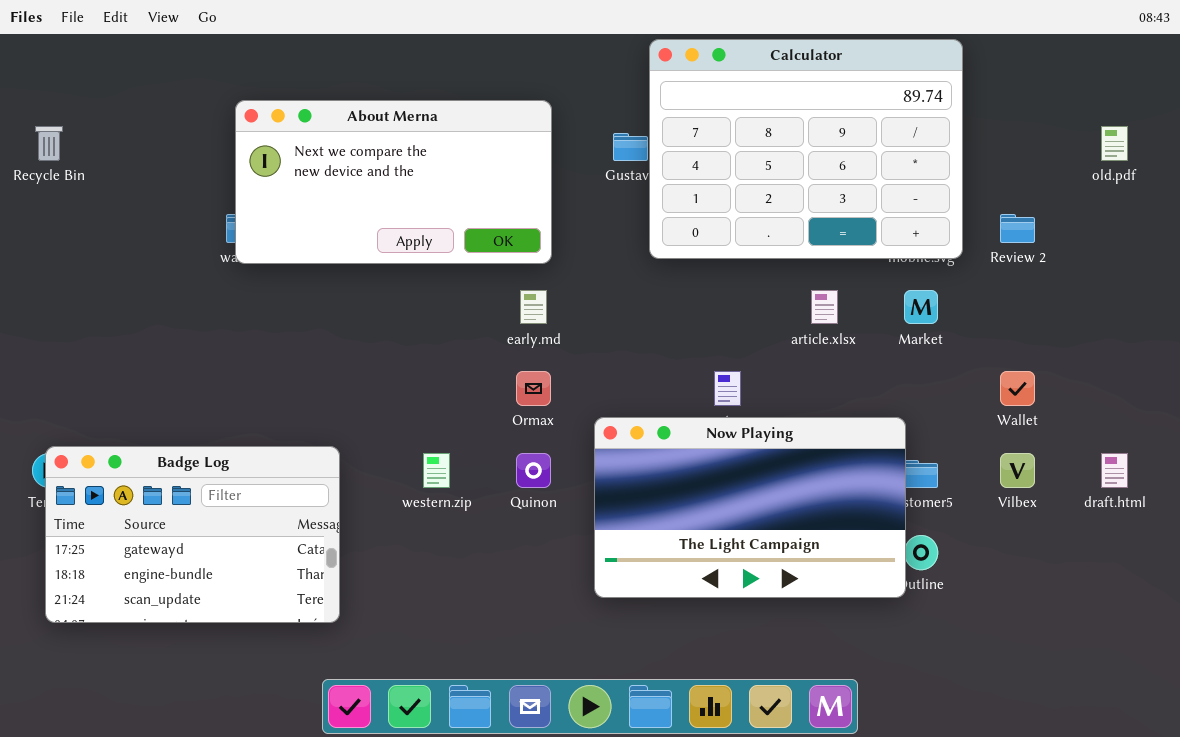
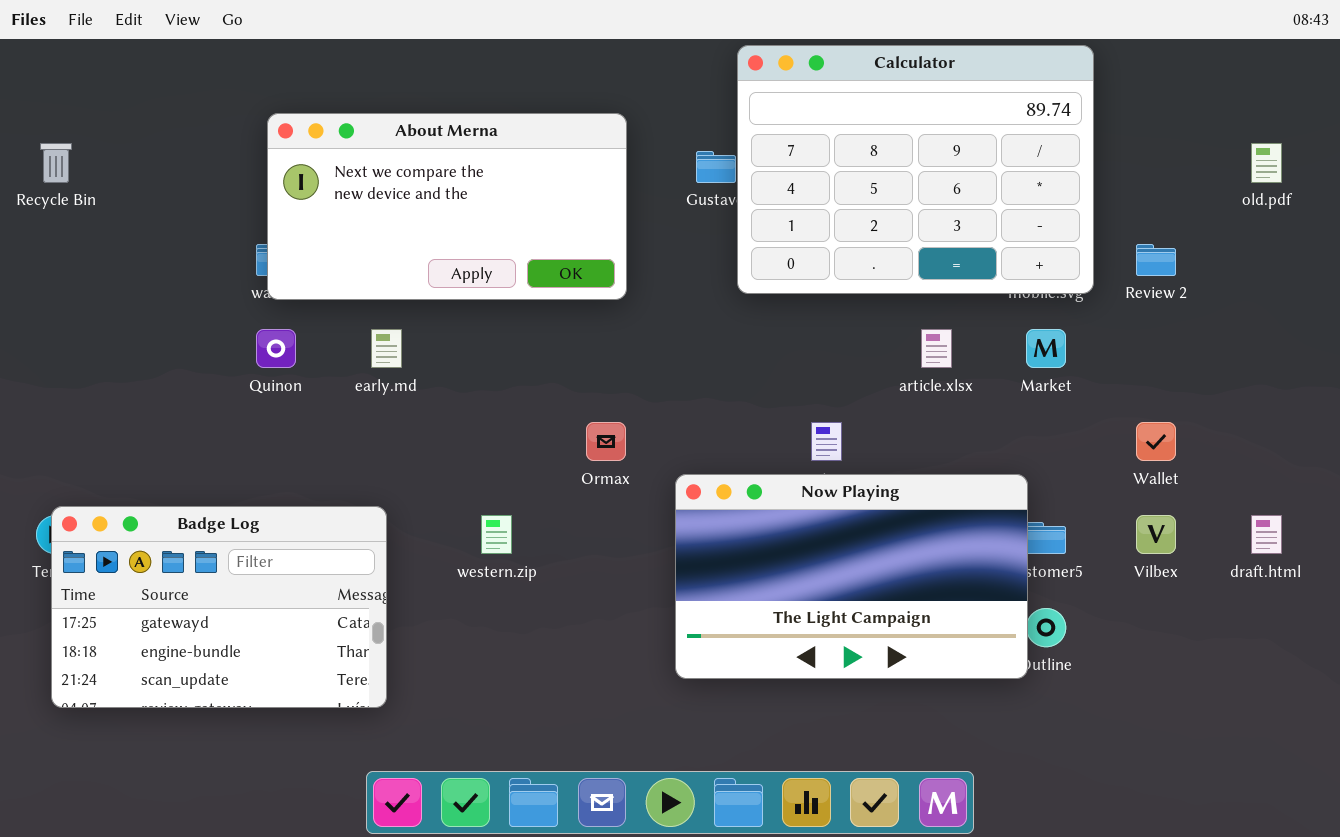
early.md: [520,290,547,324] -> [371,329,402,368], moved
Quinon: [516,453,551,488] -> [256,329,296,368], moved

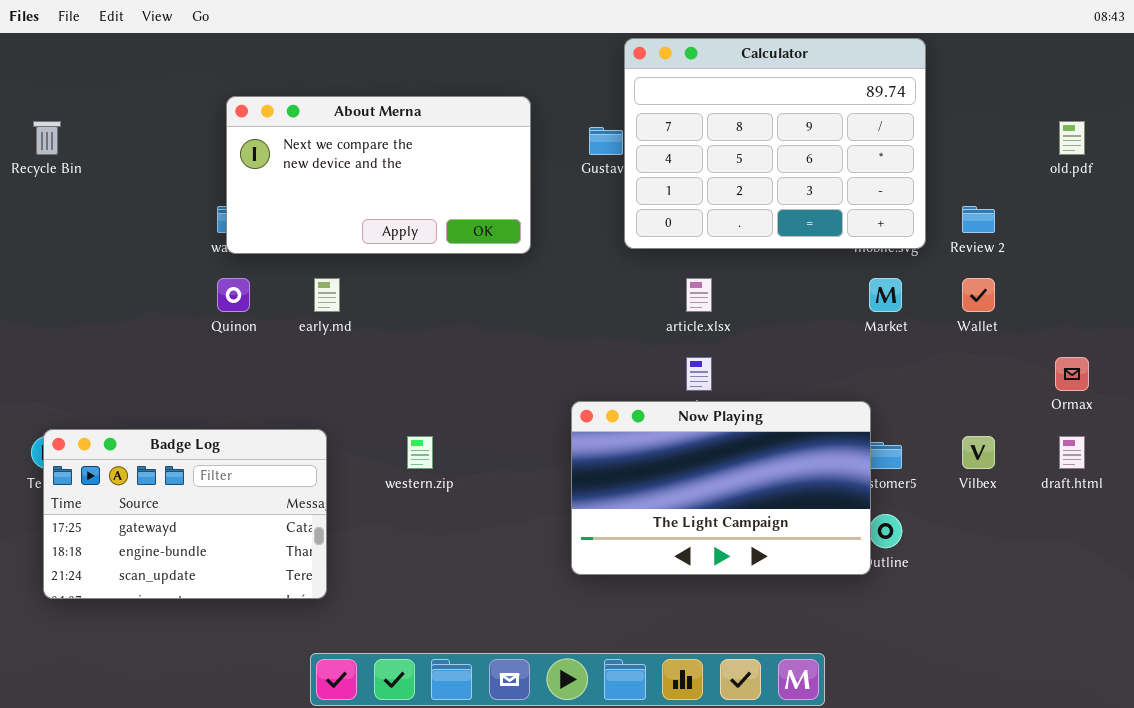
article.xlsx: [921,329,952,368] -> [686,278,712,312], moved
Ormax: [586,422,626,461] -> [1055,357,1089,391], moved
Wallet: [1136,422,1176,461] -> [962,278,995,312], moved

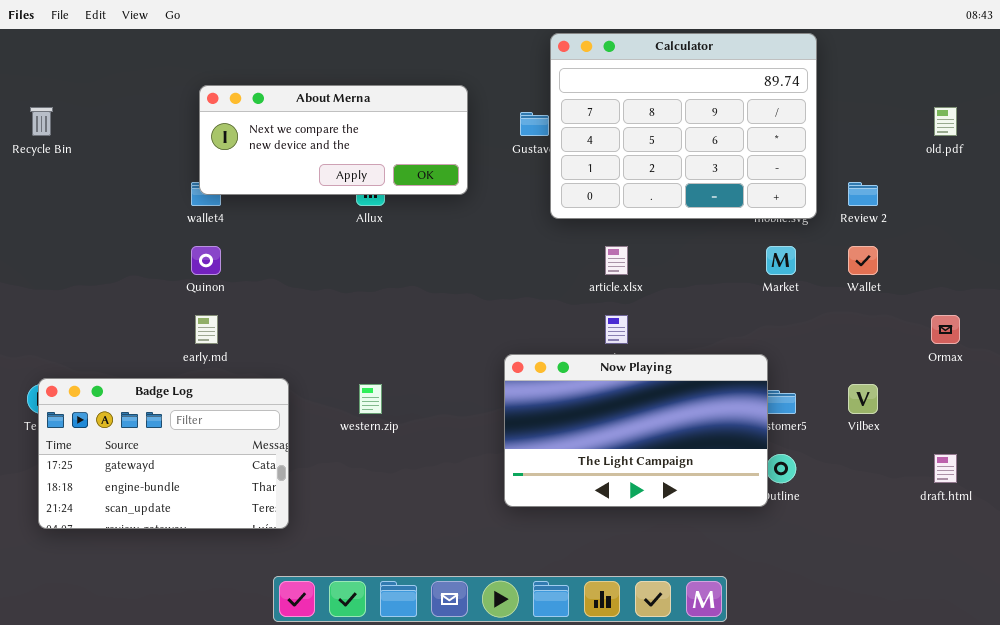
About Merna: [226,96,531,254] -> [199,85,468,195], resized
early.md: [314,278,340,312] -> [195,315,218,344], moved
draft.html: [1059,436,1085,469] -> [934,454,957,483], moved

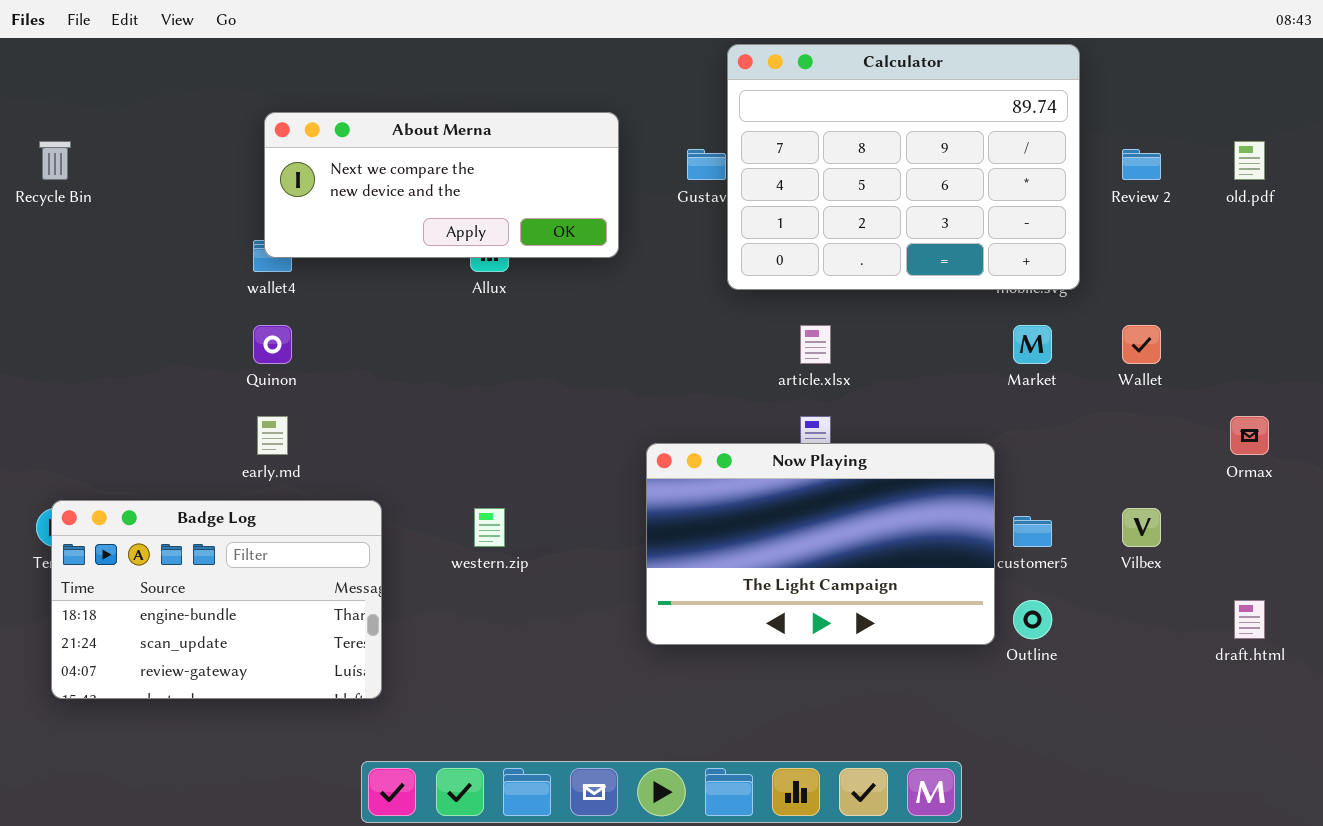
Review 2: [848,182,878,206] -> [1122,149,1161,180], moved
Now Playing: [504,354,768,507] -> [646,443,995,645], moved
Badge Log: [38,378,289,529] -> [51,500,382,699], scrolled down 1 row

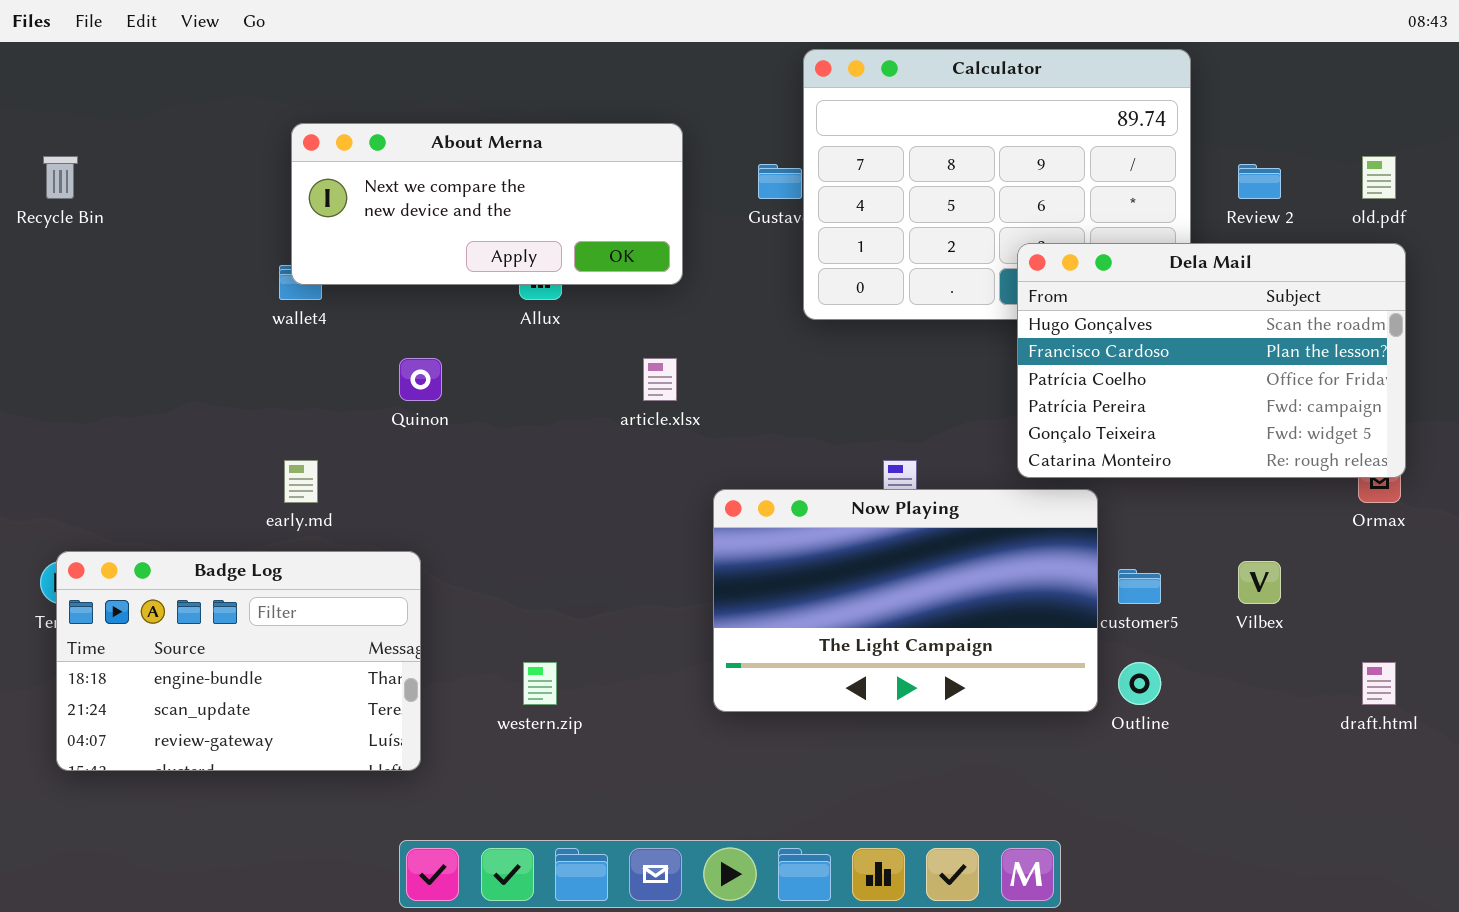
Dela Mail: none -> [1017,243,1406,478], opened
Quinon: [253,325,292,364] -> [399,358,442,401], moved
article.xlsx: [800,325,831,364] -> [643,358,677,401], moved
western.zip: [474,508,505,547] -> [523,662,557,705], moved

